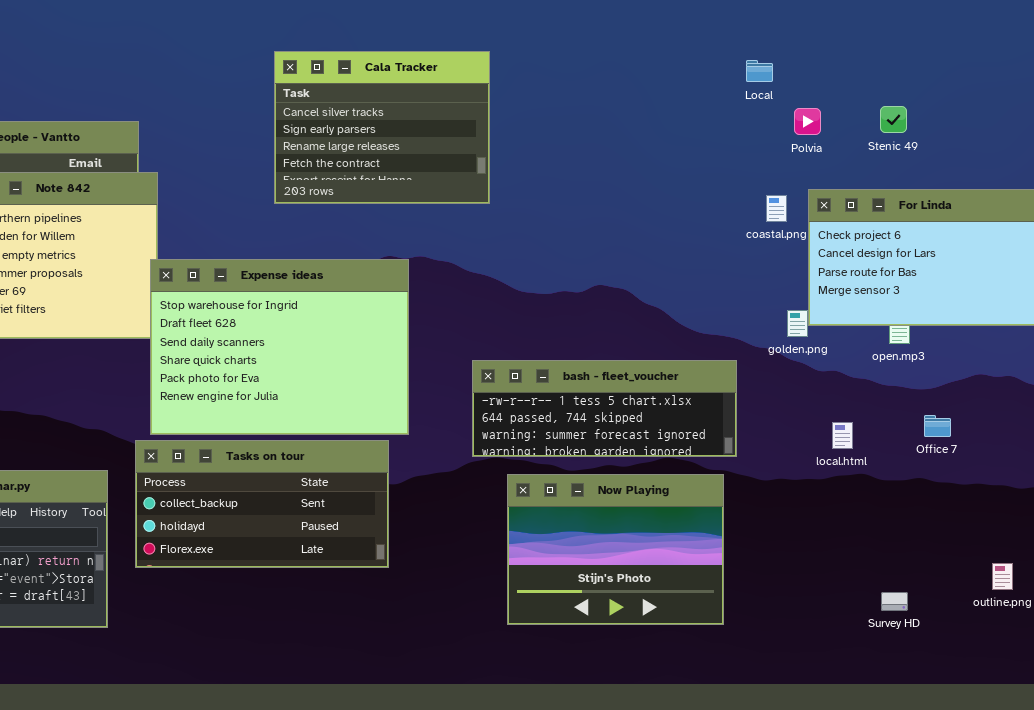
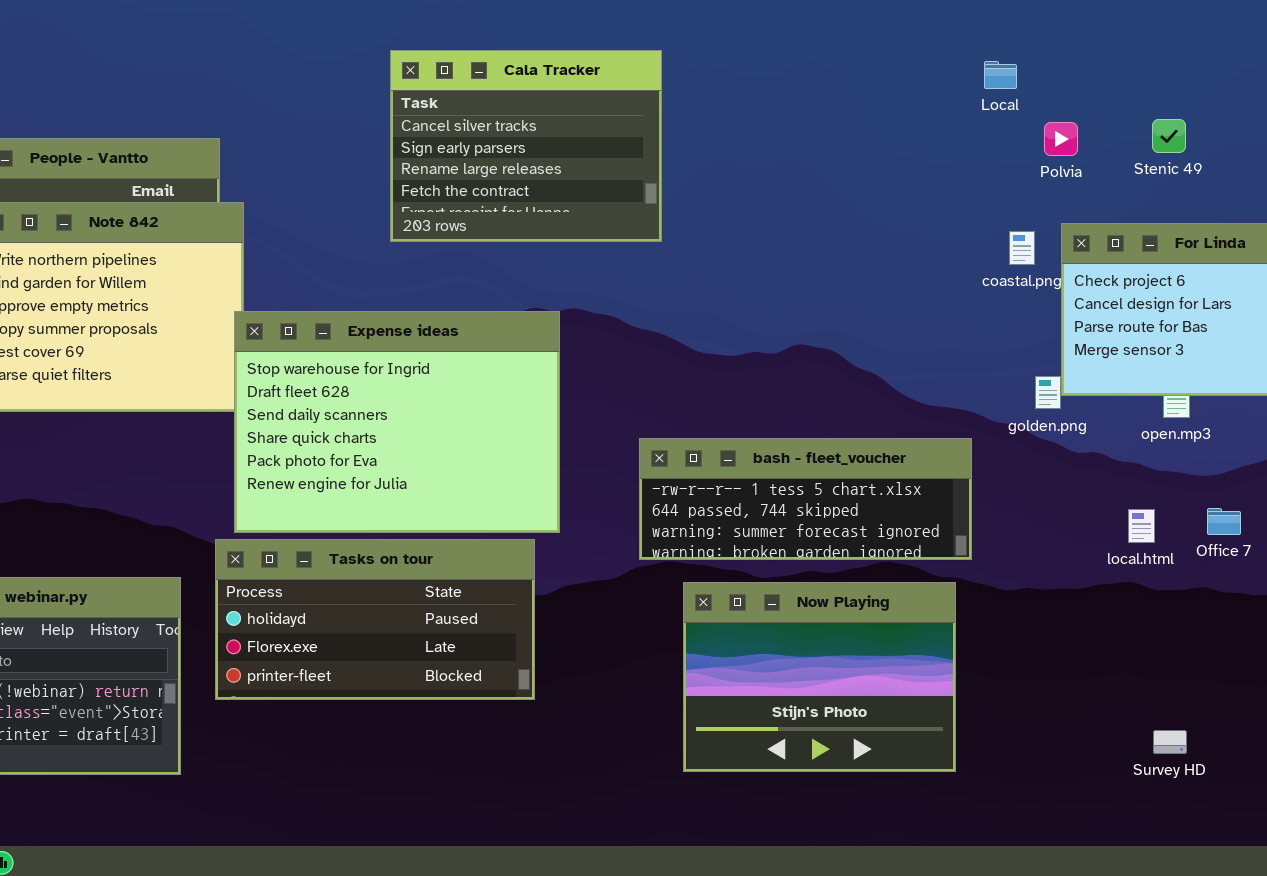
local.html: [832,422,853,449] -> [1128,509,1155,543], moved
Tasks on tour: [135,440,389,568] -> [215,539,535,700], scrolled down 1 row

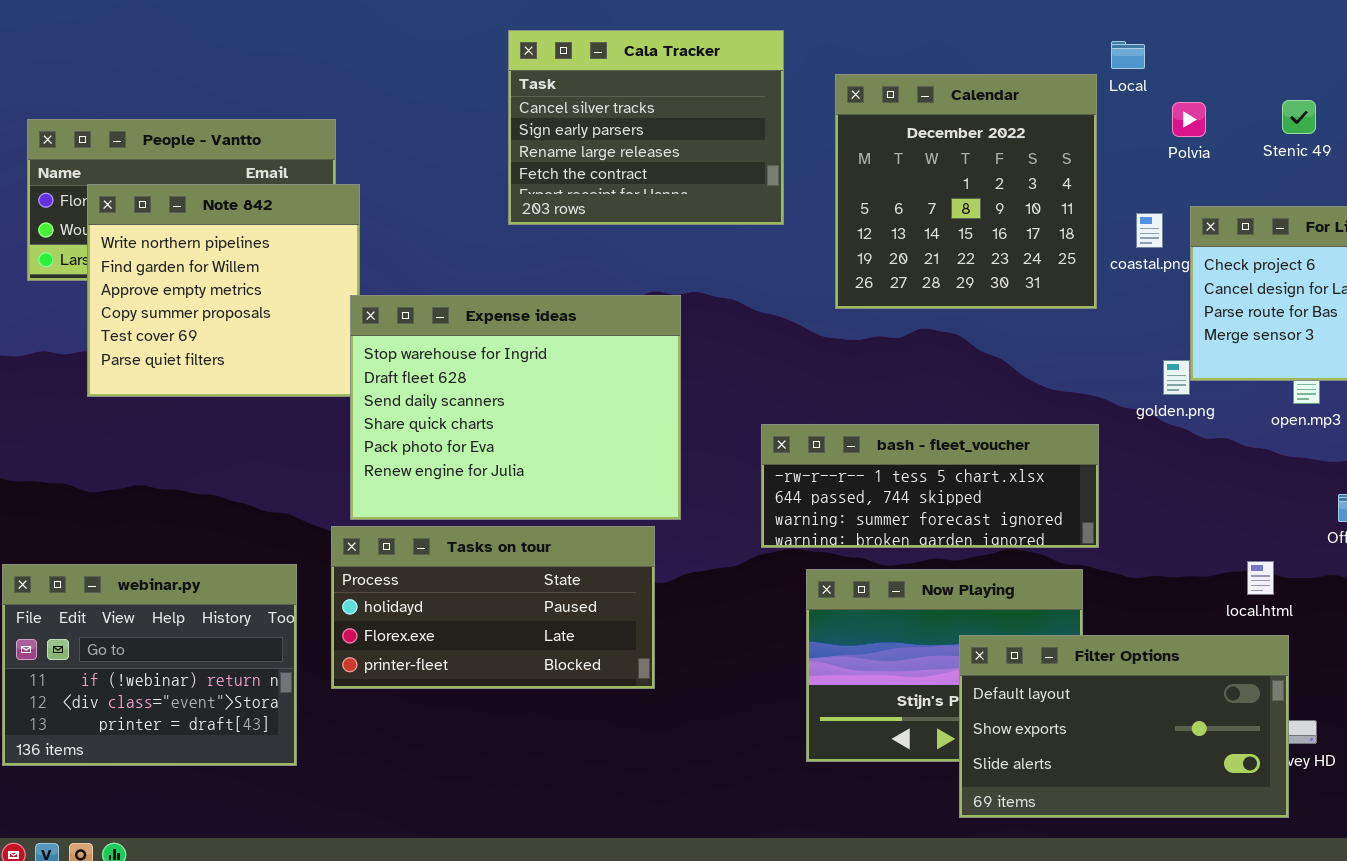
Calendar: none -> [835,74,1097,309], opened
local.html: [1128,509,1155,543] -> [1247,561,1274,595], moved
Filter Options: none -> [959,635,1289,818], opened

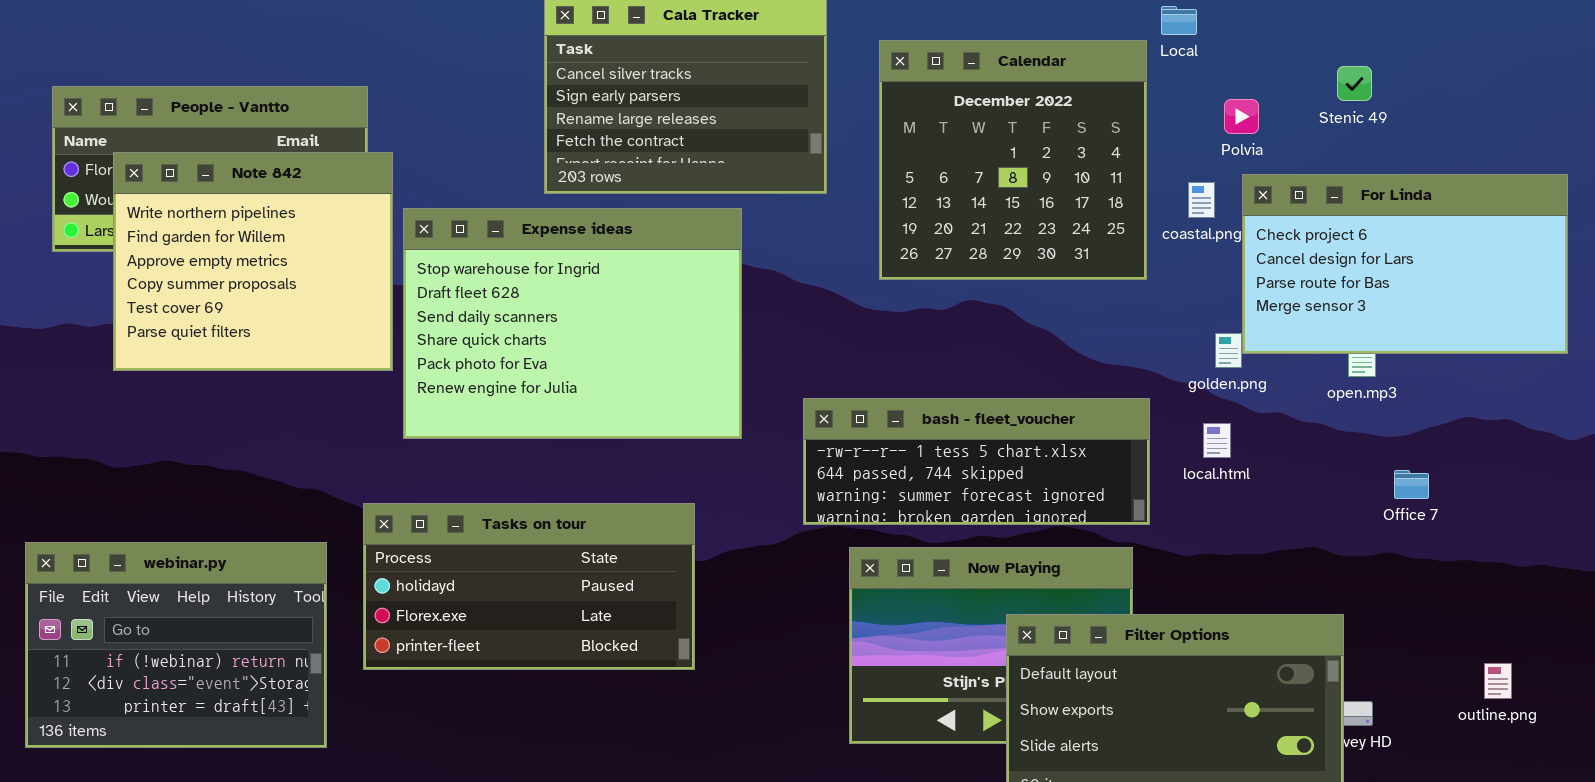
Polvia: [1172,102,1206,137] -> [1224,99,1259,134], moved
Expense ideas: [350,295,681,520] -> [403,208,742,439], moved
local.html: [1247,561,1274,595] -> [1203,423,1231,458], moved

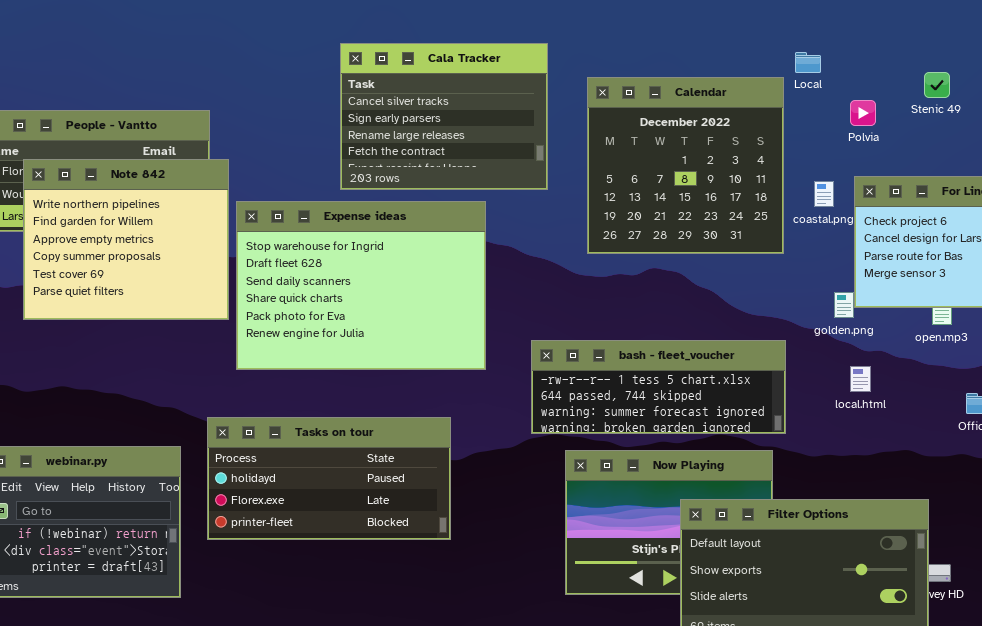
Stenic 49: [1337,66,1372,101] -> [924,72,950,98], moved
Polvia: [1224,99,1259,134] -> [850,100,876,126], moved
local.html: [1203,423,1231,458] -> [850,366,871,392], moved

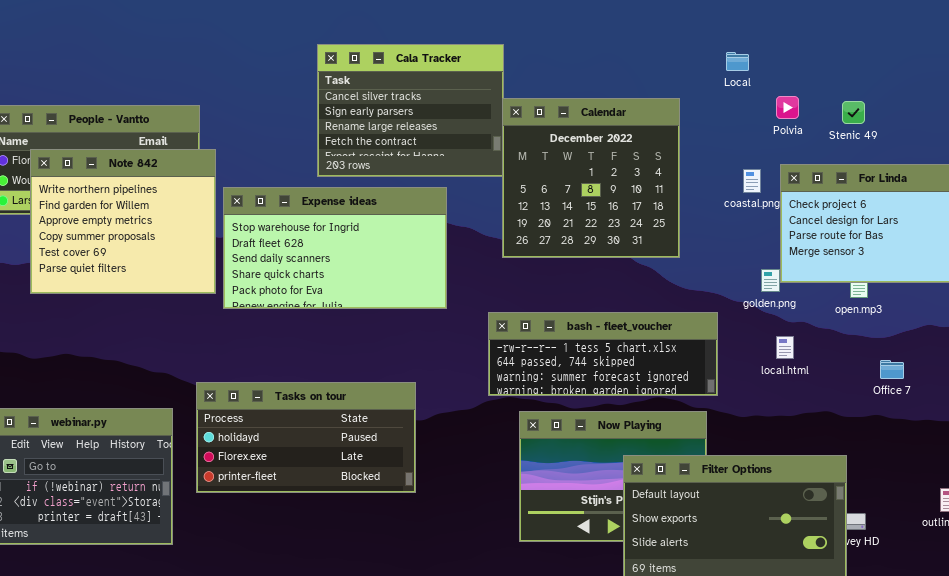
Stenic 49: [924,72,950,98] -> [842,101,865,124], moved
Calendar: [587,77,784,254] -> [502,98,680,258], moved
Expense ideas: [236,201,486,370] -> [223,187,447,309], resized

